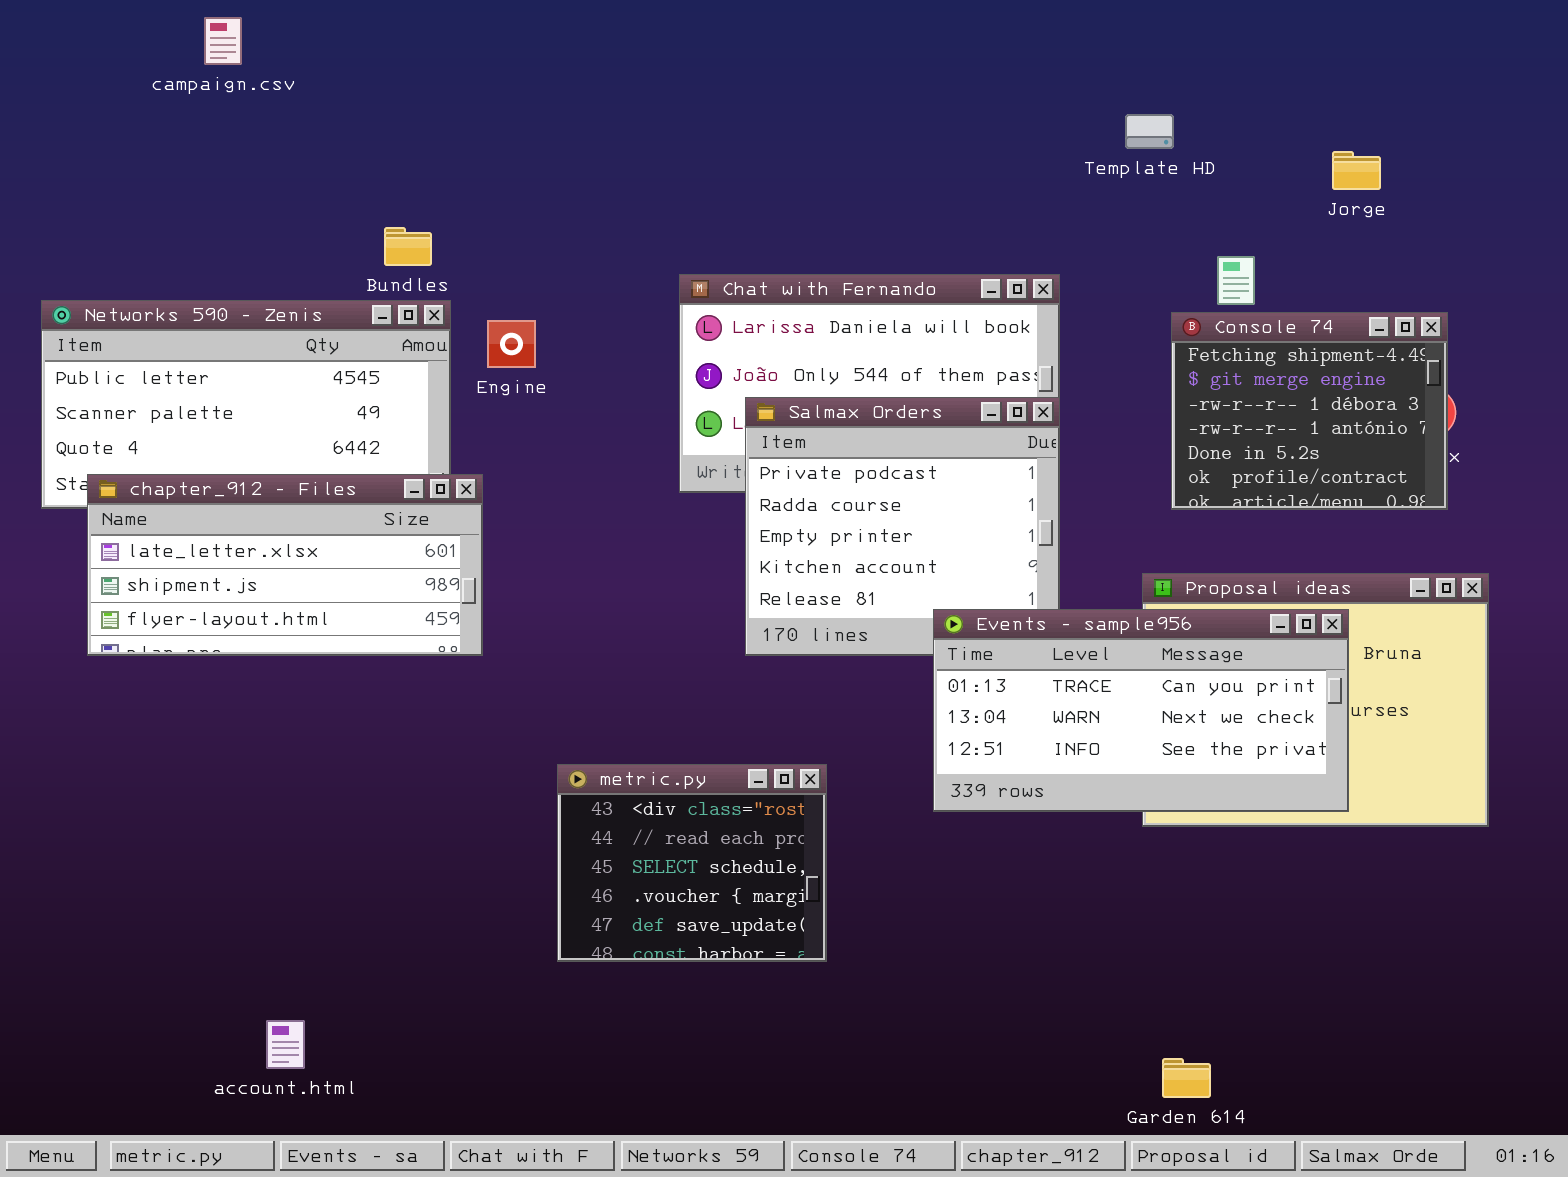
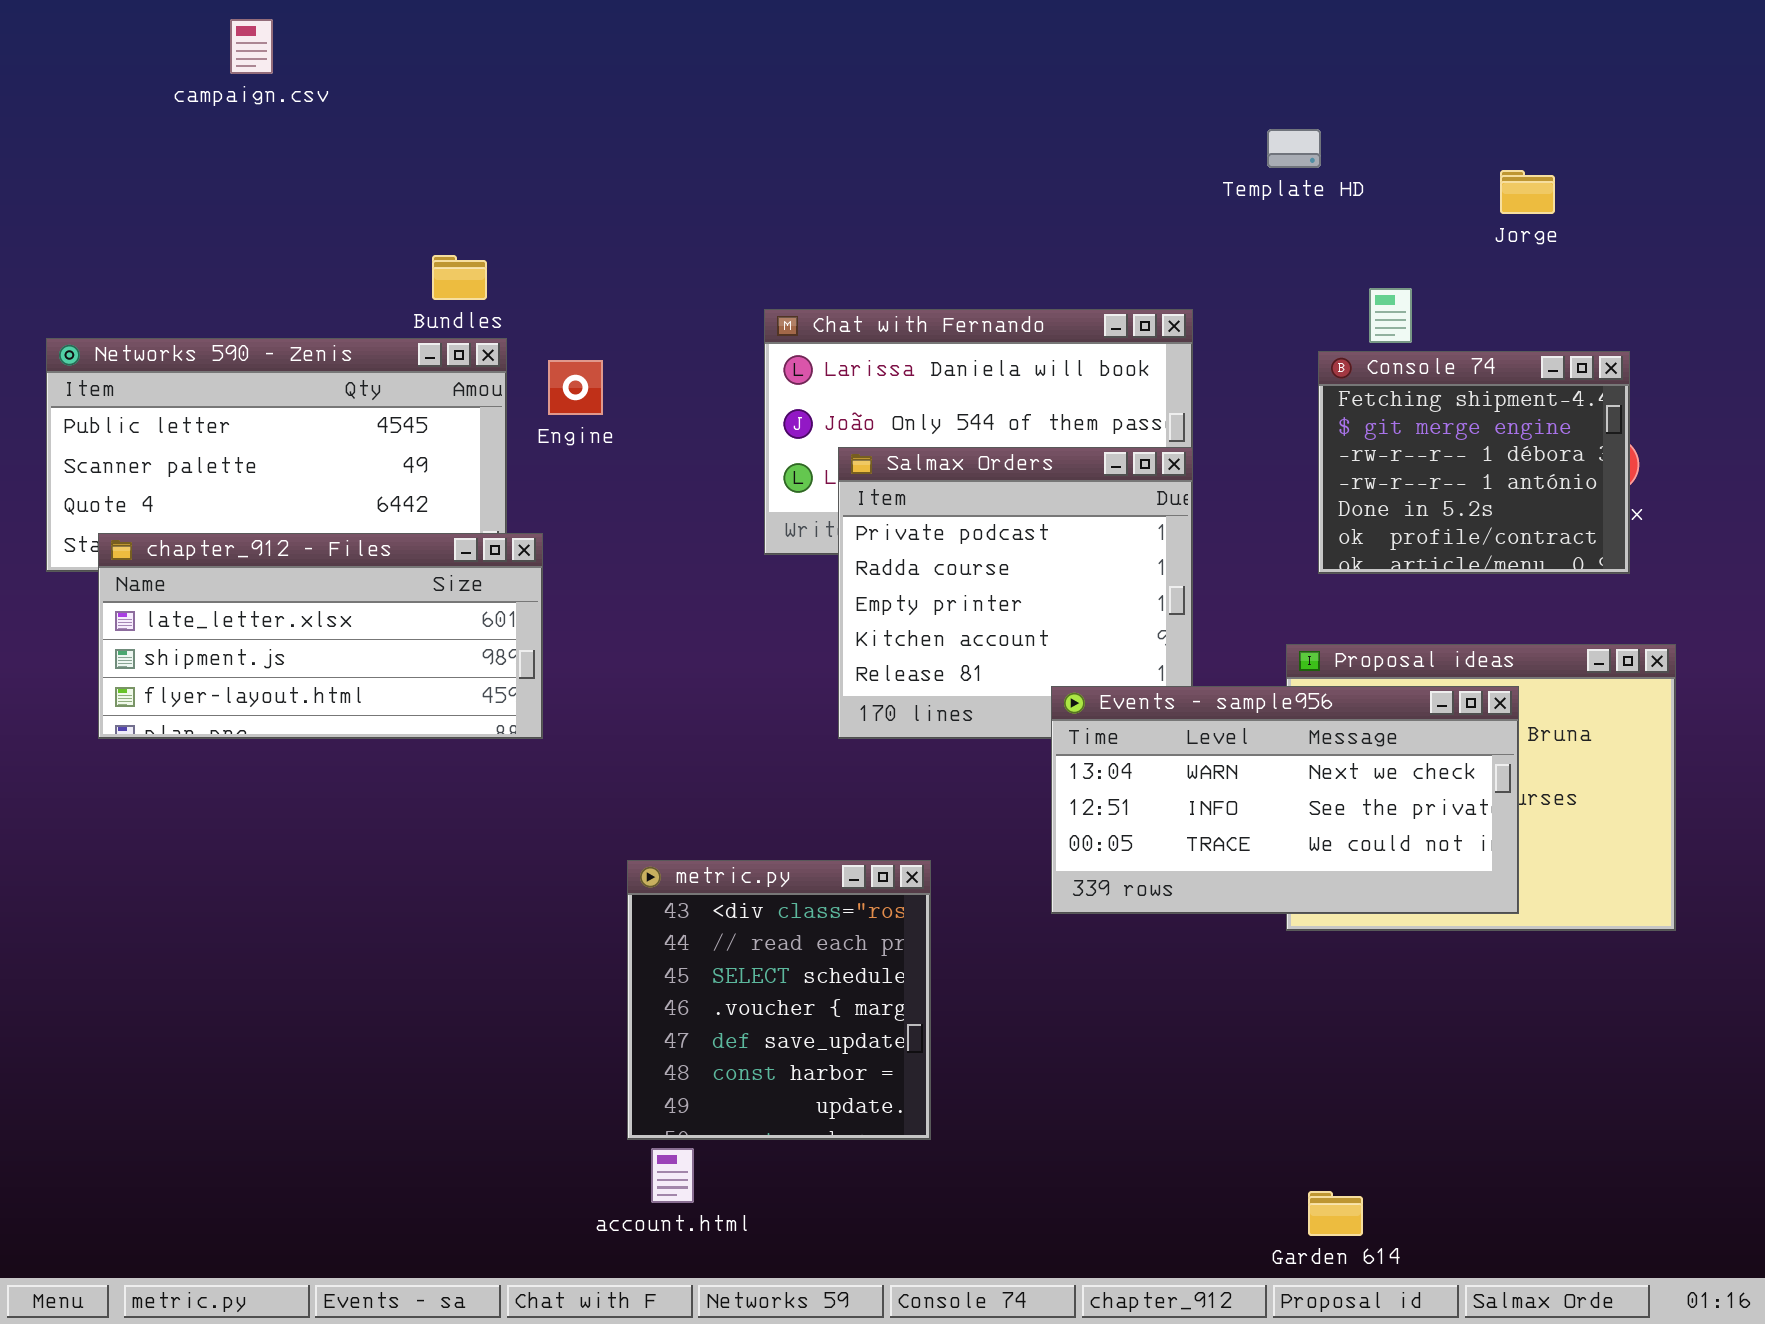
Events - sample956: [933,609,1349,812] -> [1051,686,1519,914], scrolled down 1 row
metric.py: [557,764,827,962] -> [627,860,931,1140], resized
account.html: [266,1020,305,1069] -> [651,1148,694,1203], moved

